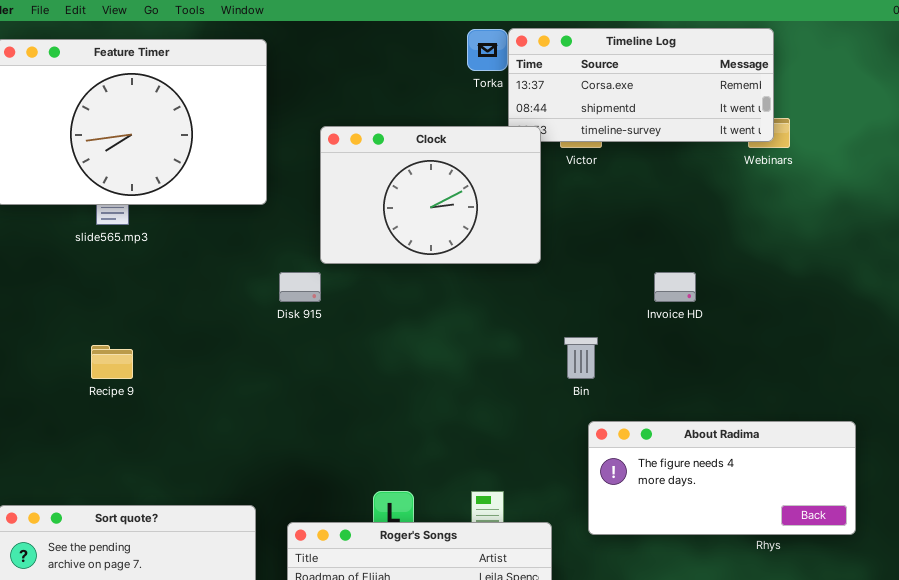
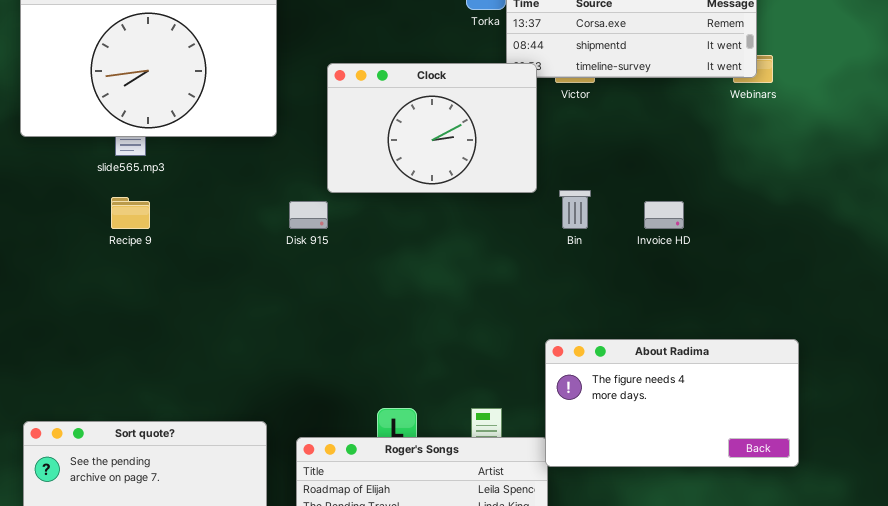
Bin: [564,337,598,379] -> [559,190,591,229], moved
Recipe 9: [91,345,133,379] -> [111,197,150,229], moved
About Radima: [588,421,856,535] -> [545,339,799,467], moved, resized

